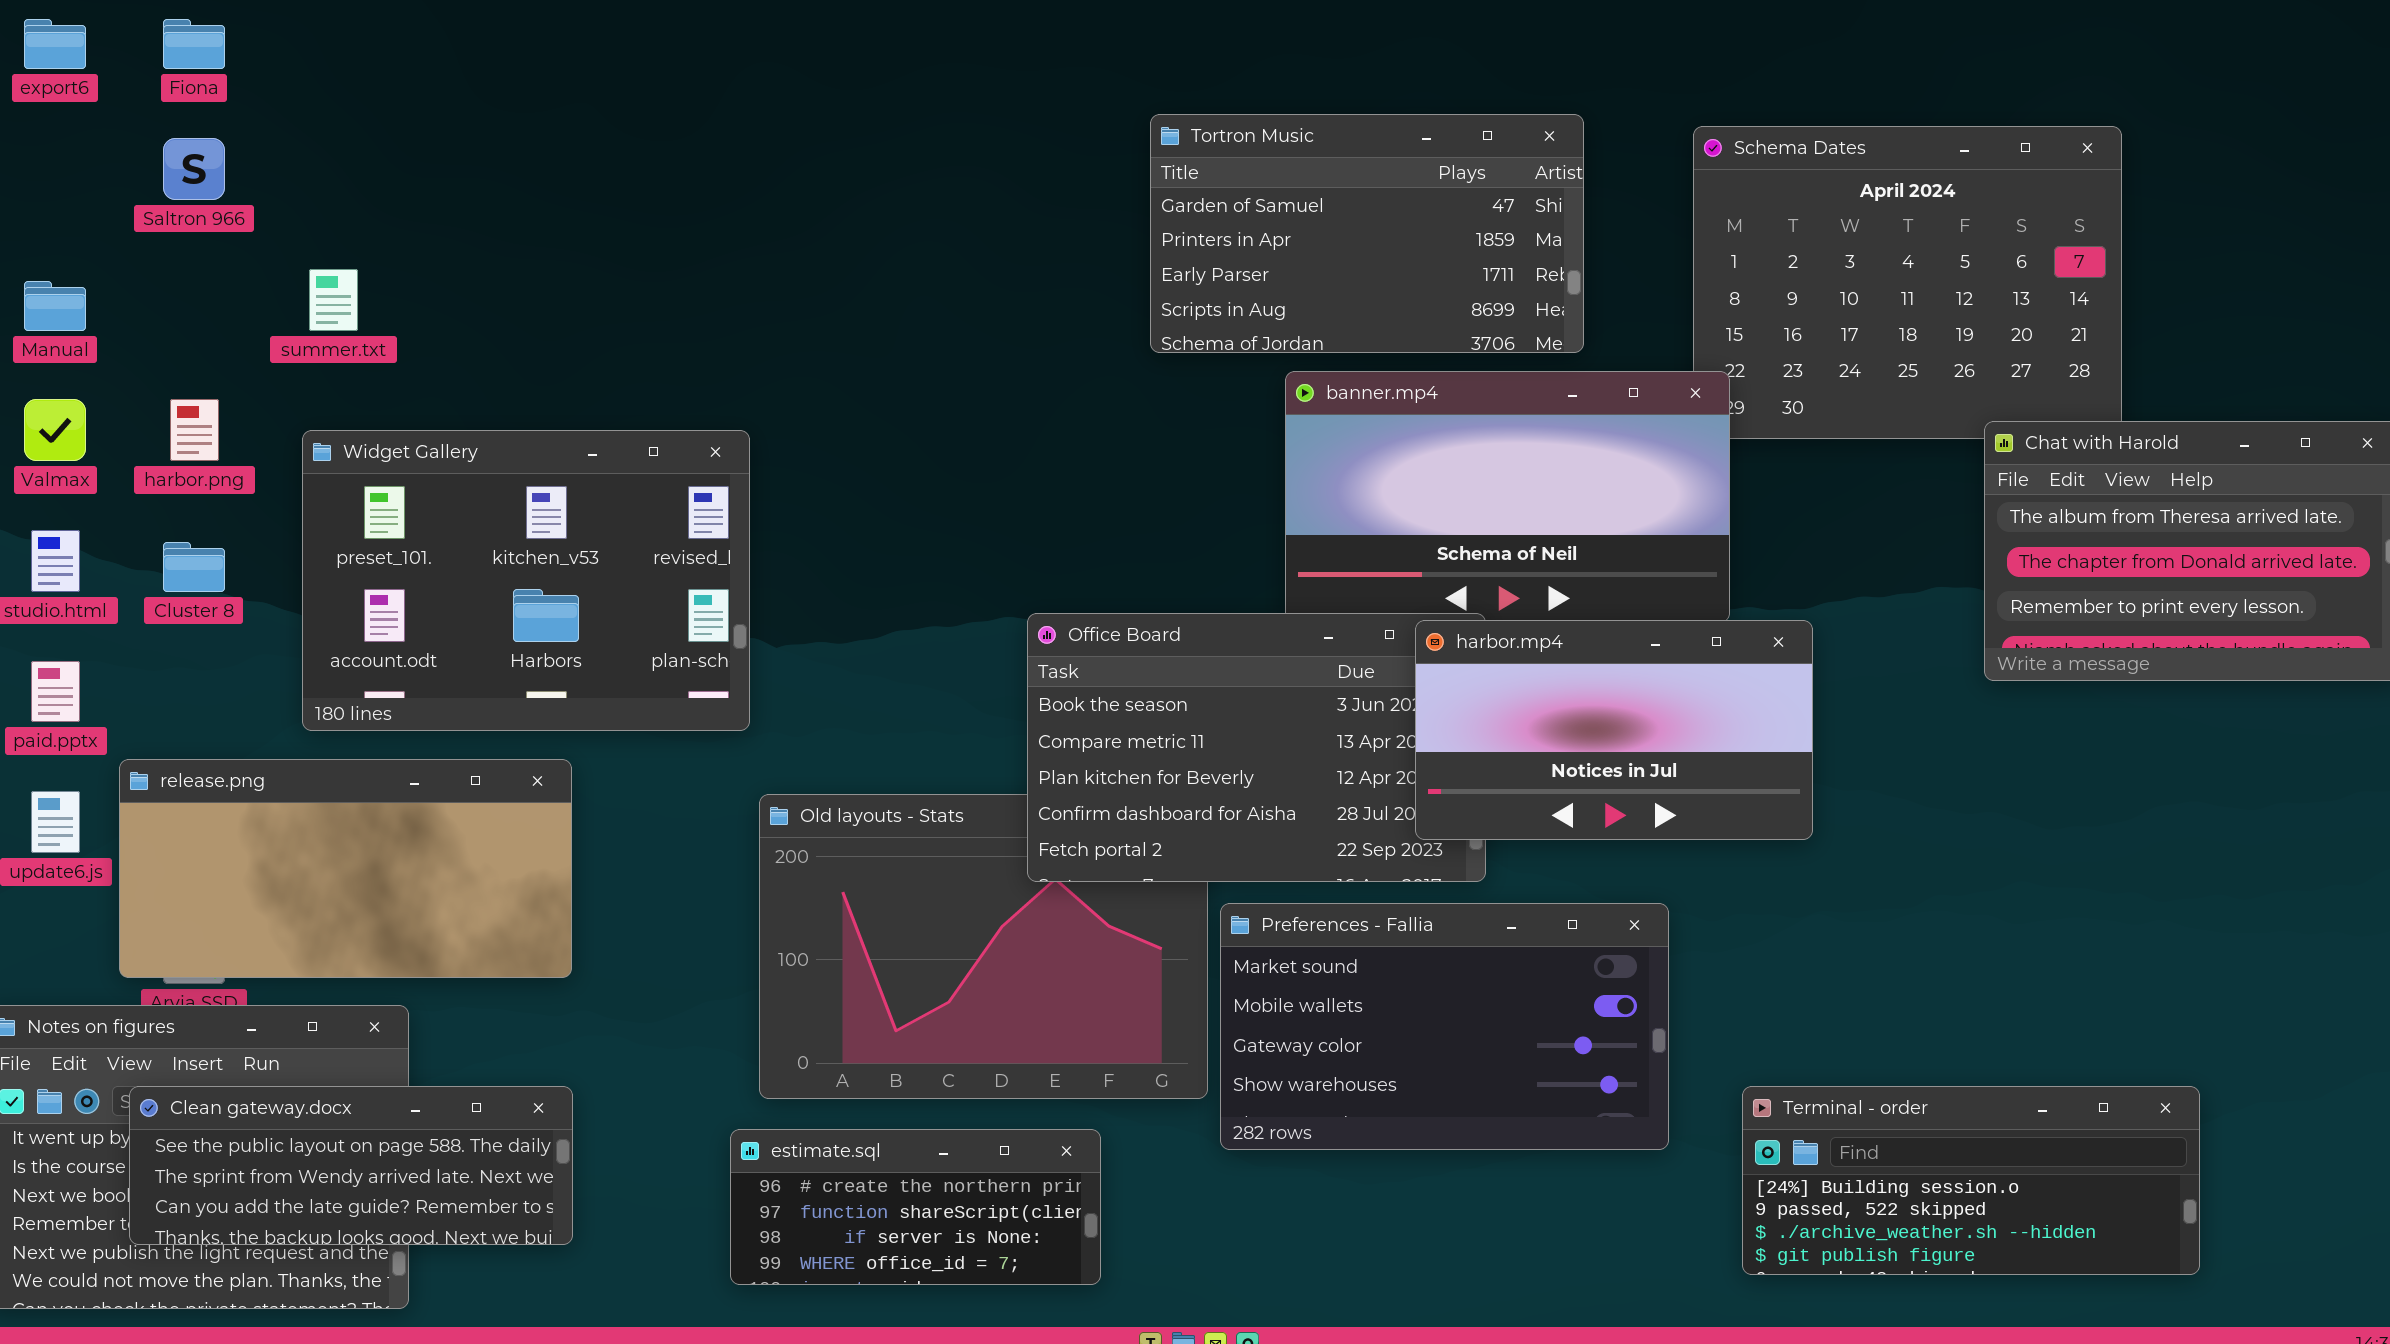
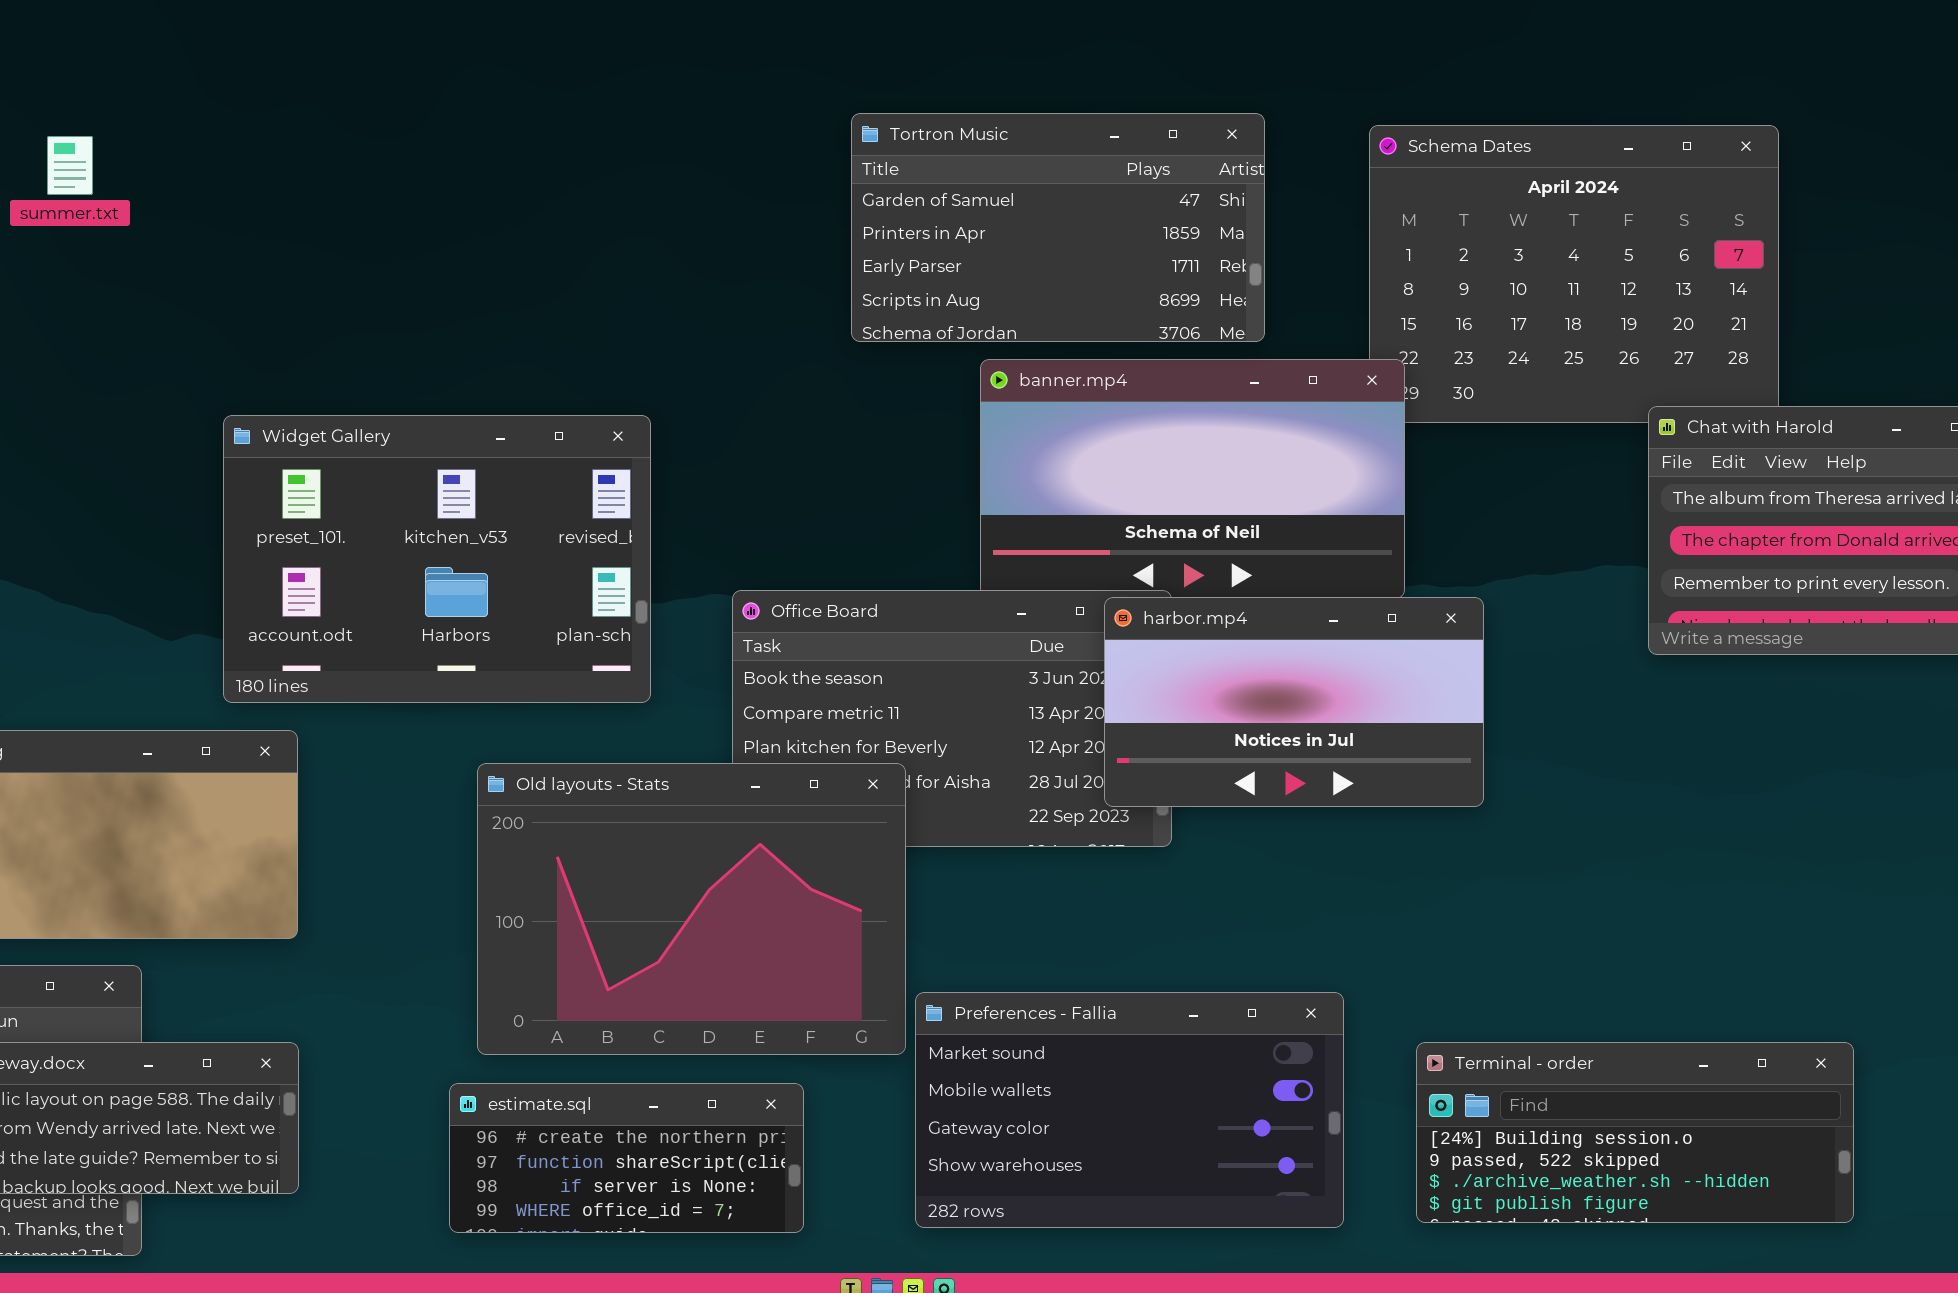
summer.txt: [309,269,358,331] -> [47,136,93,195], moved
Widget Gallery: [302,430,750,731] -> [223,415,651,703], moved
Old layouts - Stats: [759,794,1208,1099] -> [477,763,906,1055], raised
Preferences - Fallia: [1220,903,1669,1150] -> [915,992,1344,1228], moved

